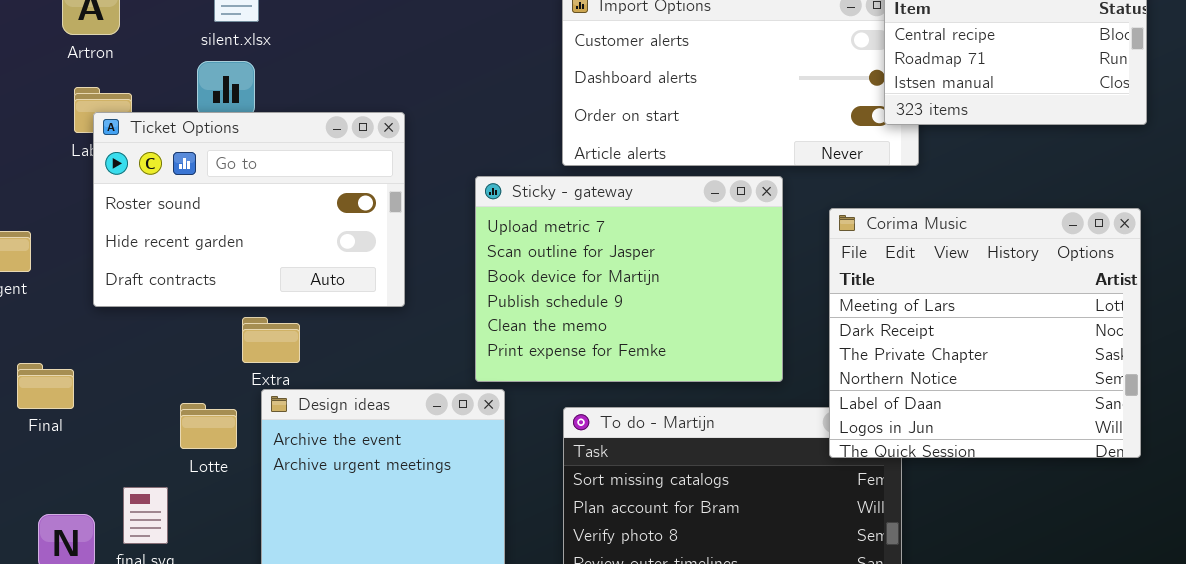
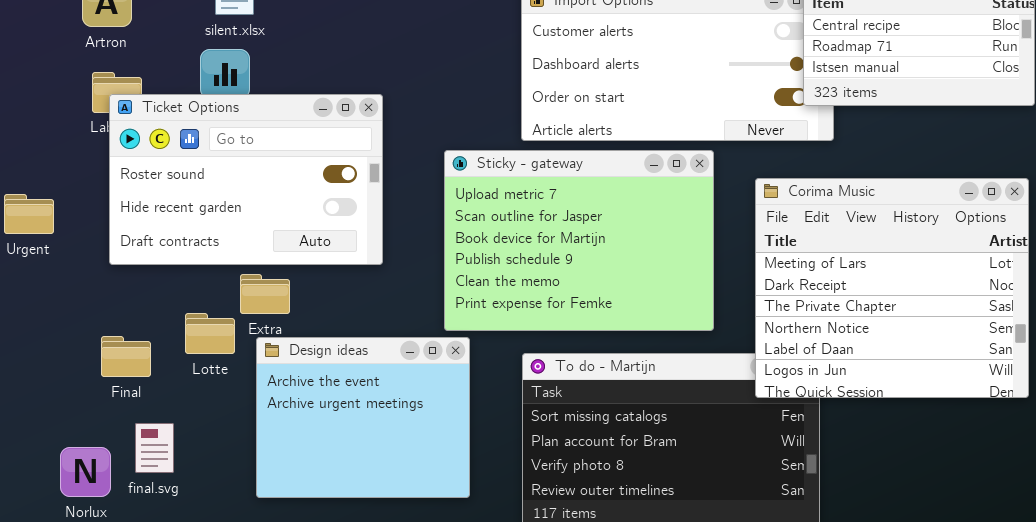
Final: [17,363,74,409] -> [101,336,151,377], moved
Lotte: [180,403,237,449] -> [185,313,235,354], moved

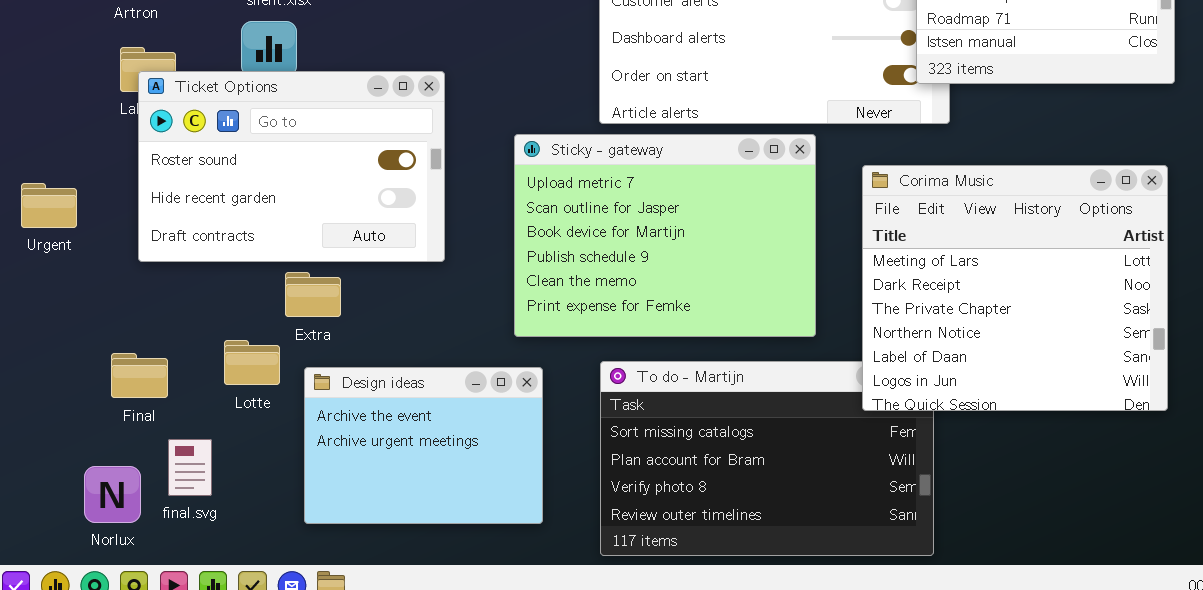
Lotte: [185,313,235,354] -> [224,340,280,385], moved
Final: [101,336,151,377] -> [111,353,168,398], moved
Design ideas: [256,337,470,498] -> [304,367,543,524], resized

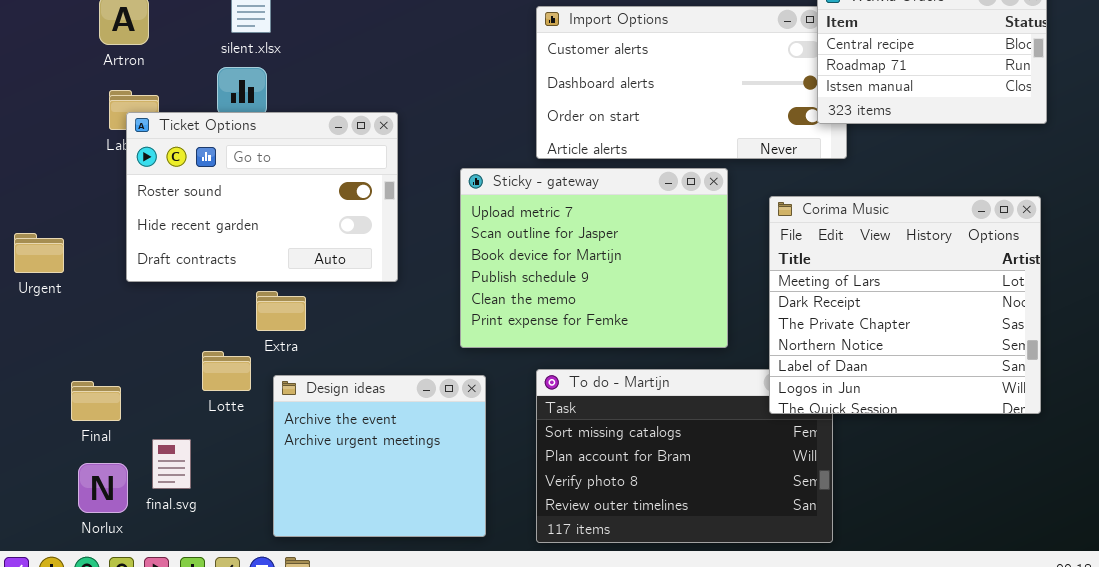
Urgent: [21,183,77,228] -> [14,233,64,273], moved
Final: [111,353,168,398] -> [71,381,121,421], moved
Design ideas: [304,367,543,524] -> [273,375,486,537], resized

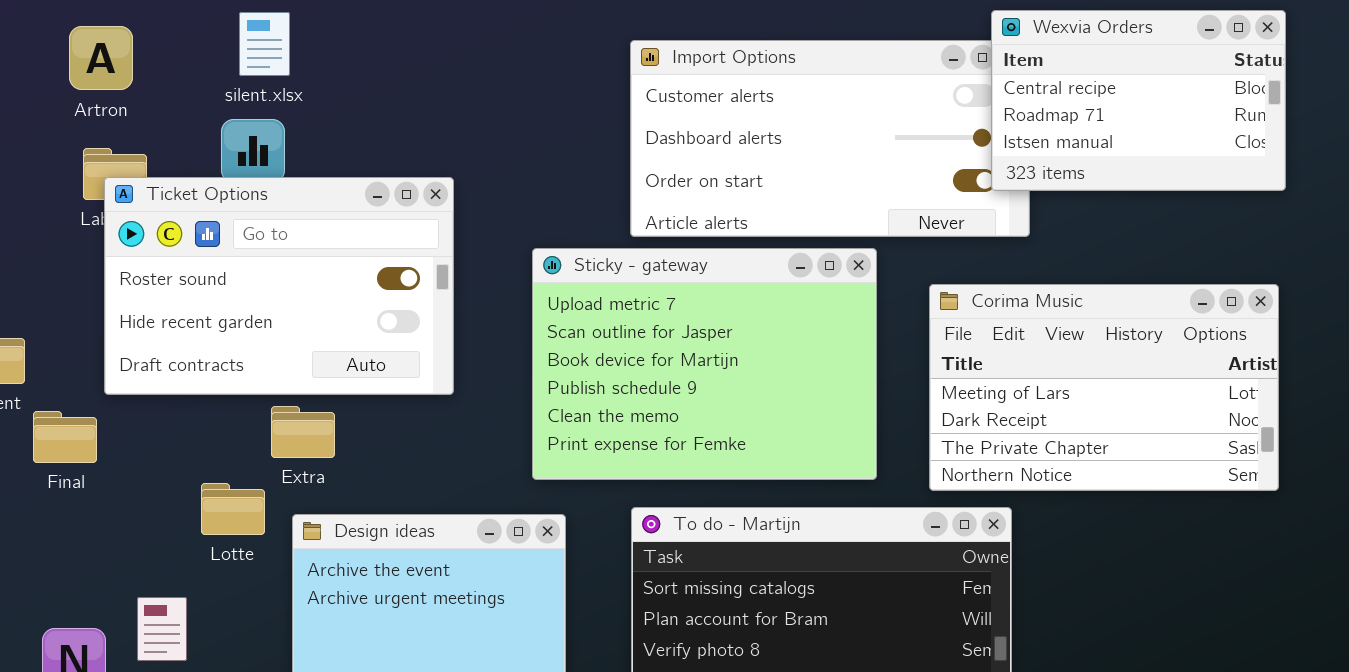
Corima Music: [769,196,1041,414] -> [929,284,1279,491], resized
Final: [71,381,121,421] -> [33,411,97,463], moved

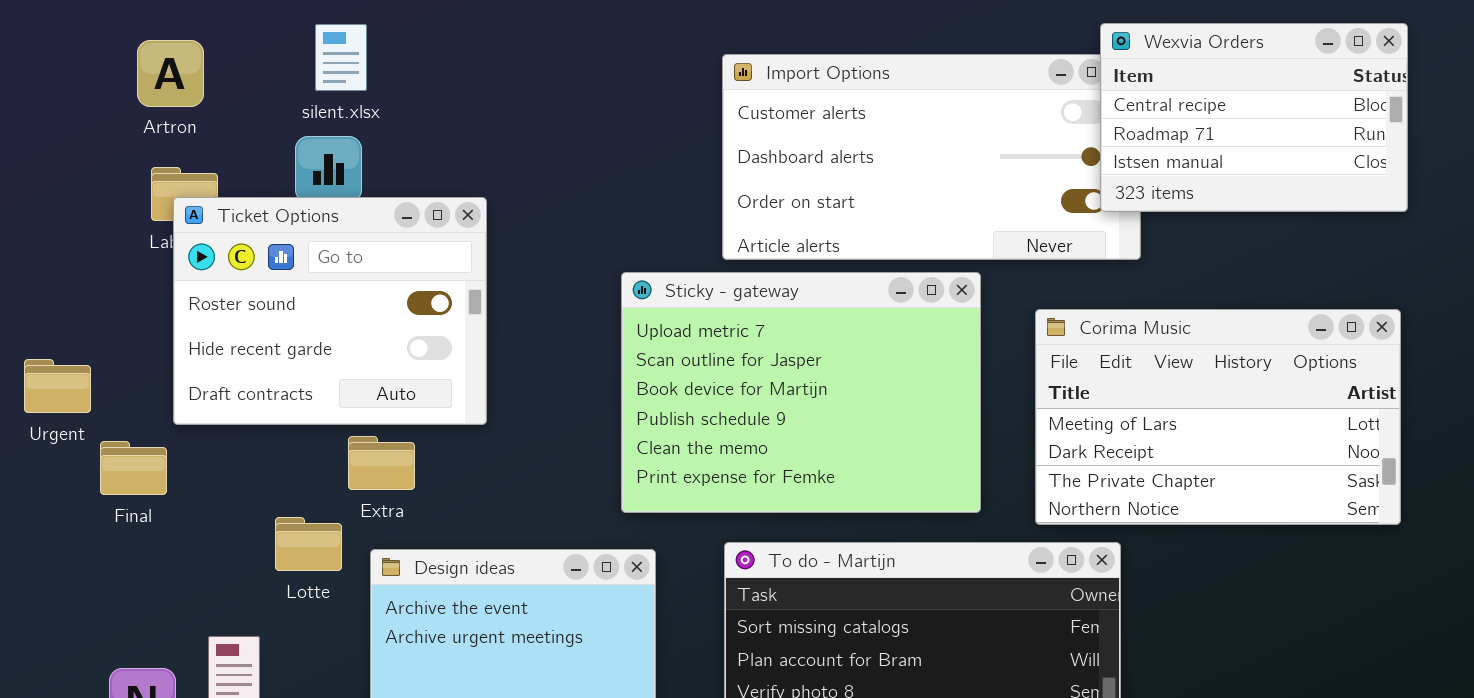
Ticket Options: [104,177,454,395] -> [173,197,487,425], resized

